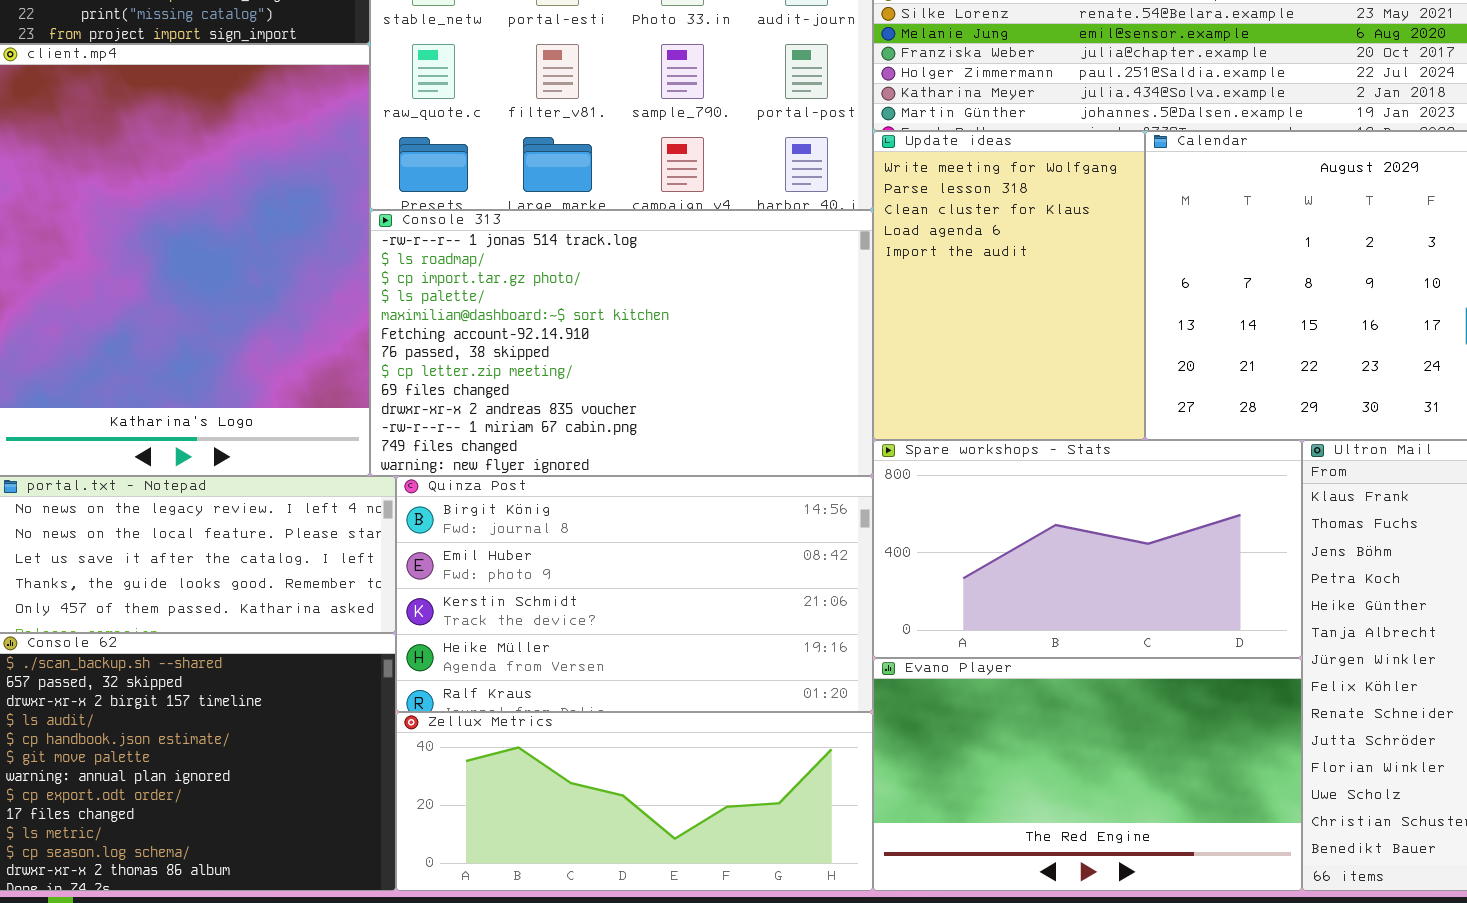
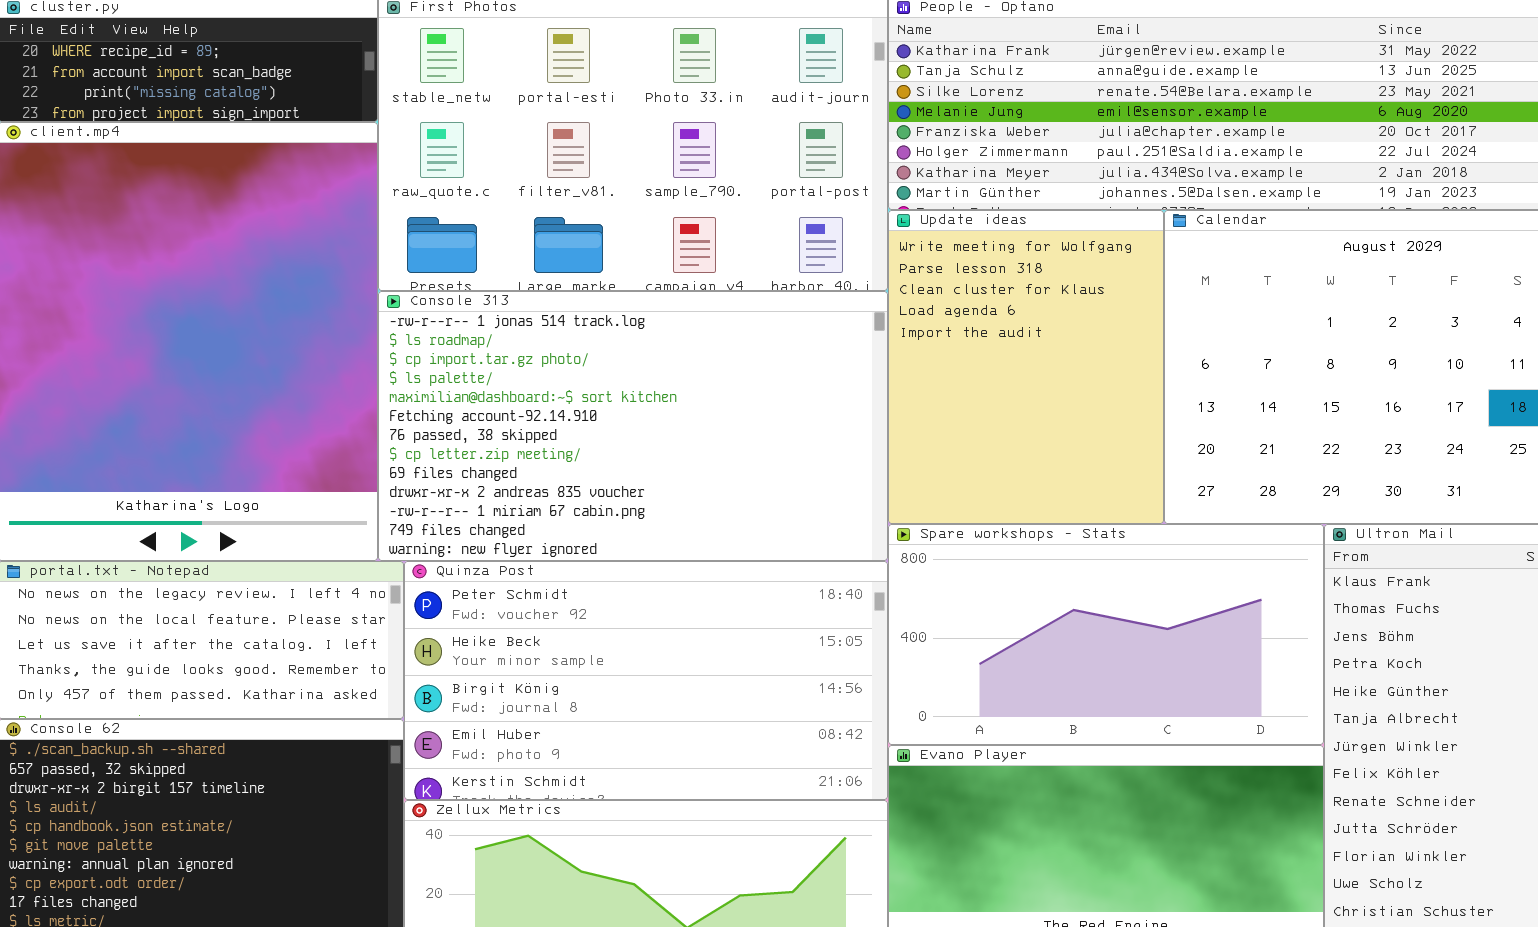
Quinza Post: [396,476,873,712] -> [404,561,888,800], scrolled up 2 rows

